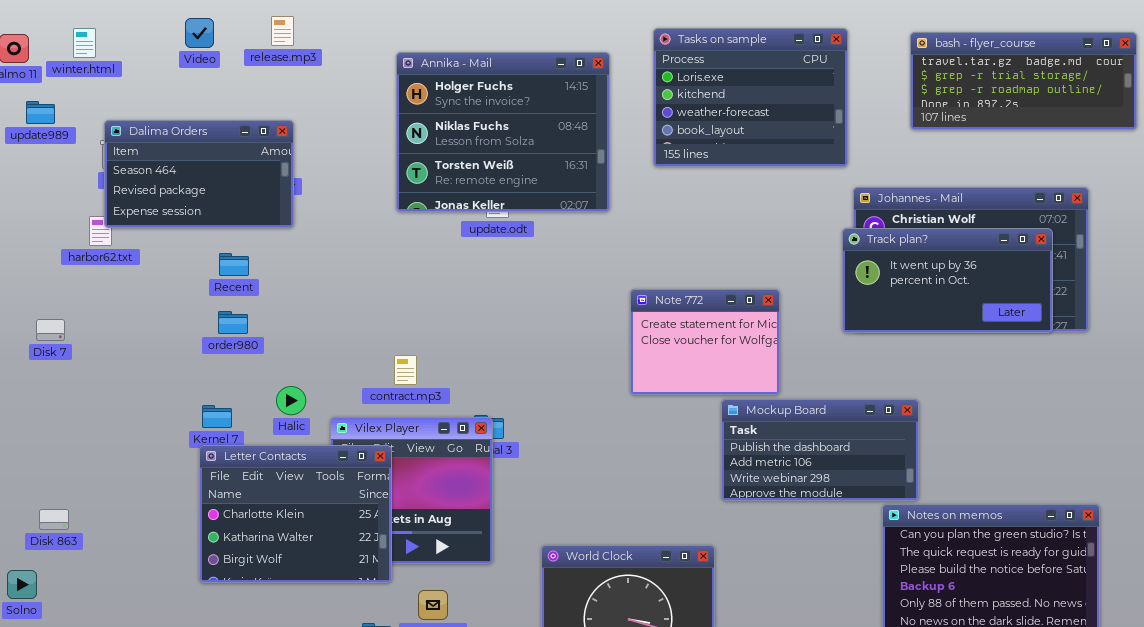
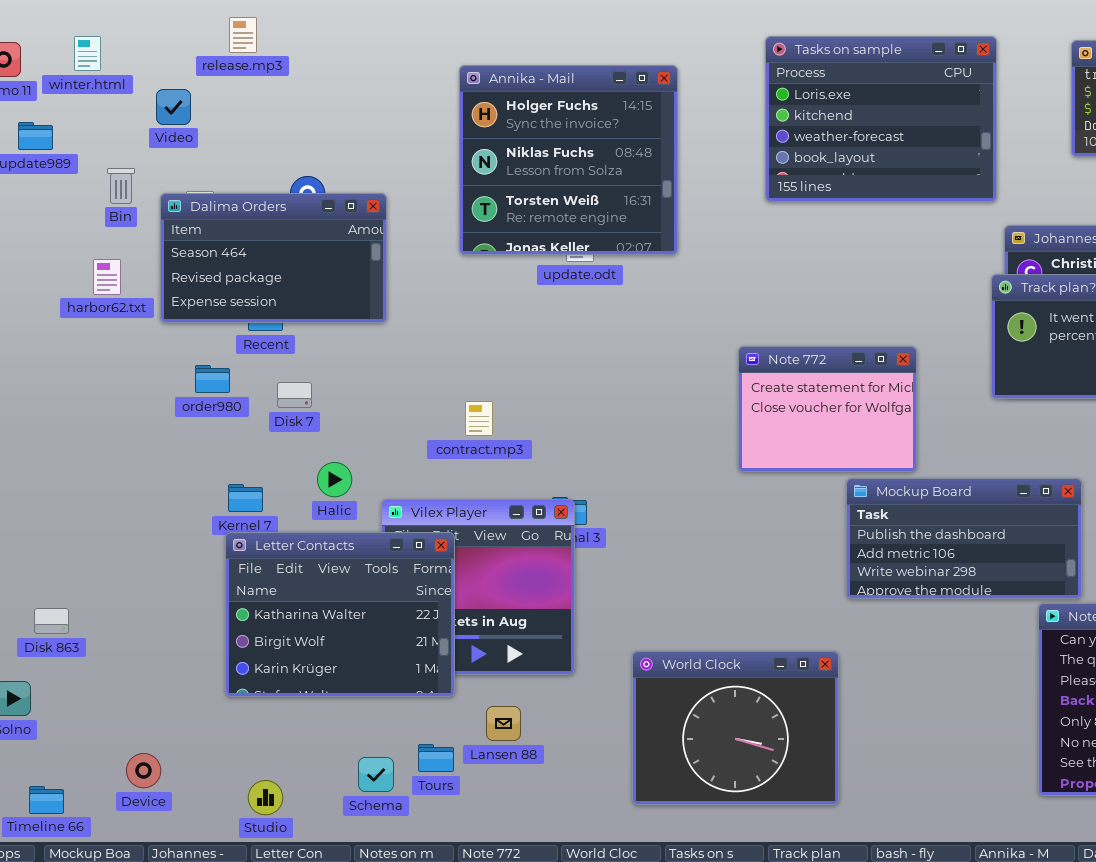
release.mp3: [271,16,294,46] -> [229,17,257,53], moved
Video: [185,18,214,48] -> [156,89,191,125], moved
Annika - Mail: [396,52,610,212] -> [459,65,678,255], resized
Dalima Orders: [104,120,294,228] -> [160,193,387,323], moved
order980: [218,311,248,334] -> [195,365,230,393], moved
Disk 7: [36,319,65,341] -> [277,382,312,408], moved
contract.mp3: [394,355,417,385] -> [465,401,493,436], moved
Letter Contacts: [199,445,392,583] -> [225,532,455,697], scrolled down 1 row

